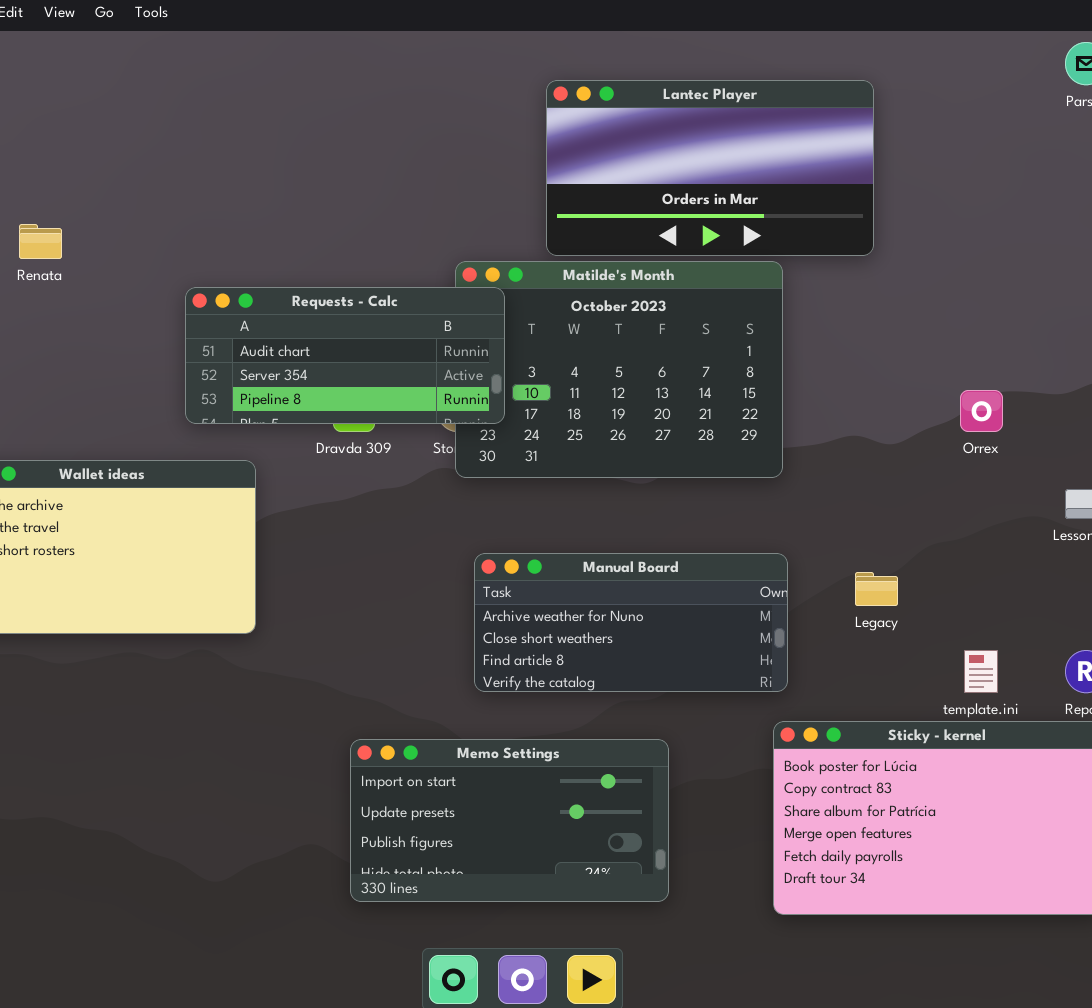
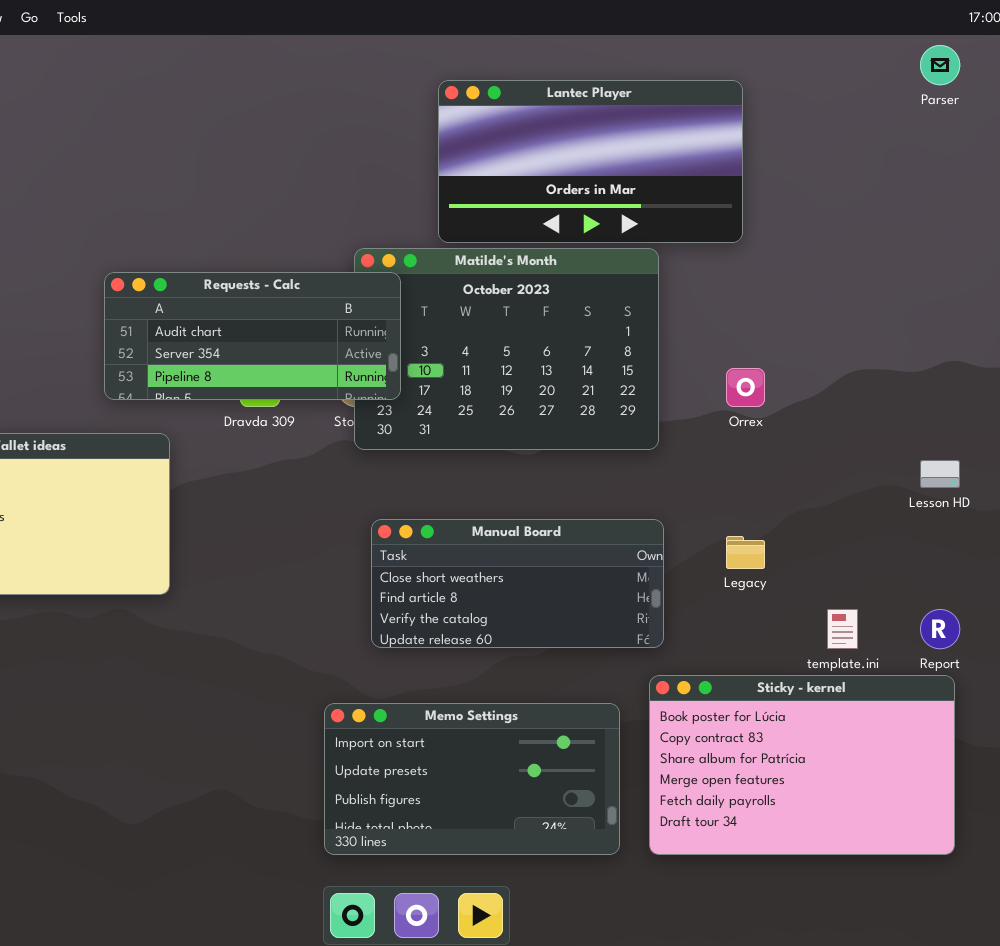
Orrex: [960,390,1003,432] -> [726,368,765,407], moved
Manual Board: [474,553,788,692] -> [371,519,664,648], scrolled down 1 row
Memo Settings: [350,739,669,902] -> [324,703,620,855], moved

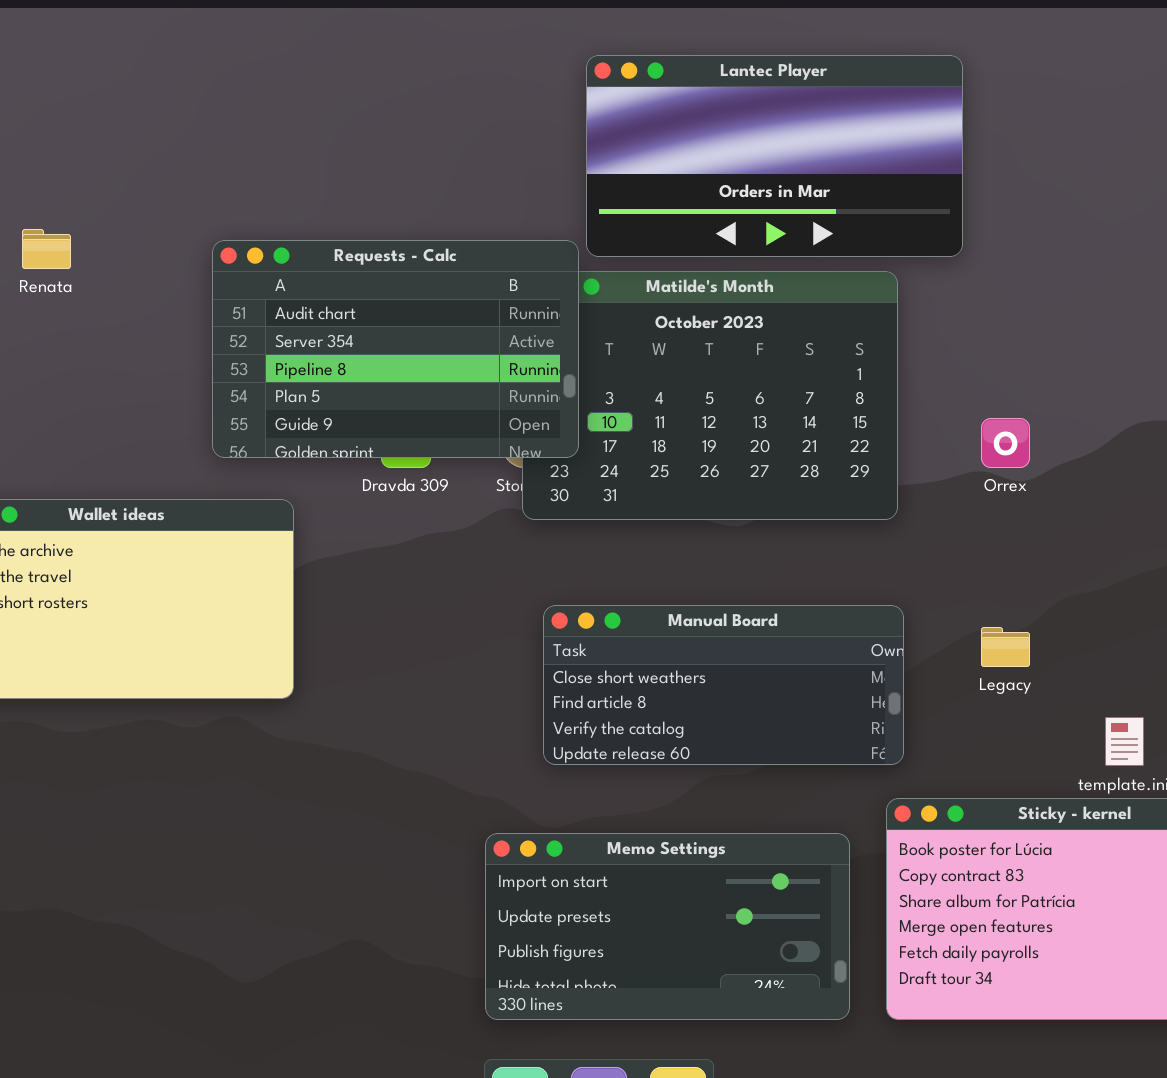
Lantec Player: [438,80,743,243] -> [586,55,963,257], moved
Requests - Calc: [104,272,401,400] -> [212,240,579,458], resized

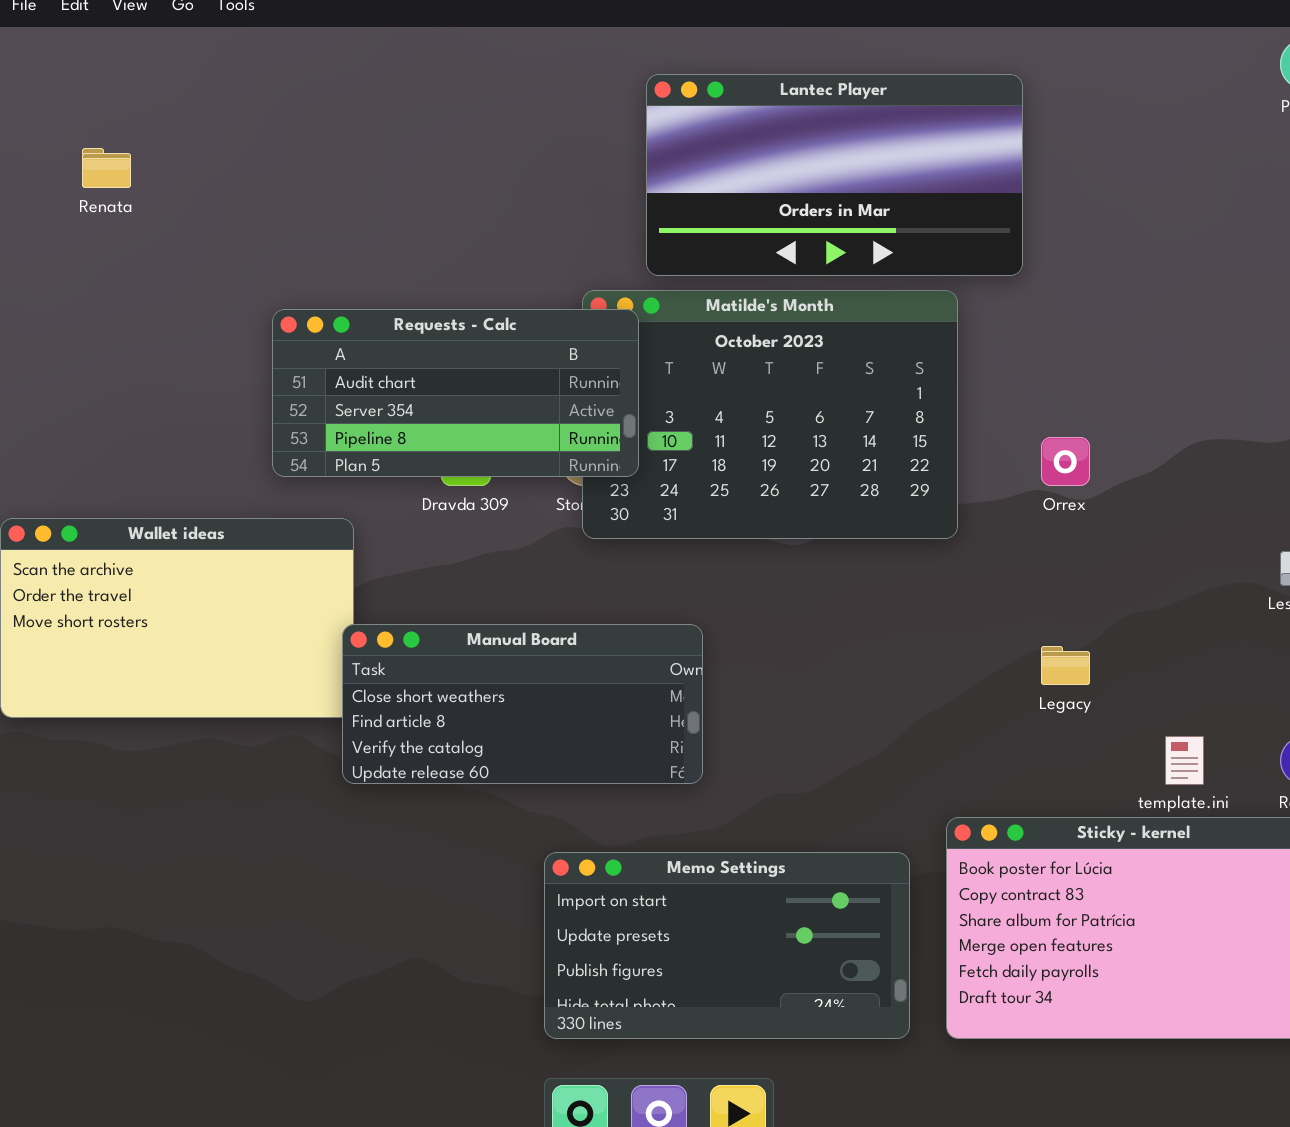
Renata: [22,229,71,269] -> [82,148,131,188], moved
Requests - Calc: [212,240,579,458] -> [272,309,639,477], resized
Manual Board: [543,605,904,765] -> [342,624,703,784], moved

